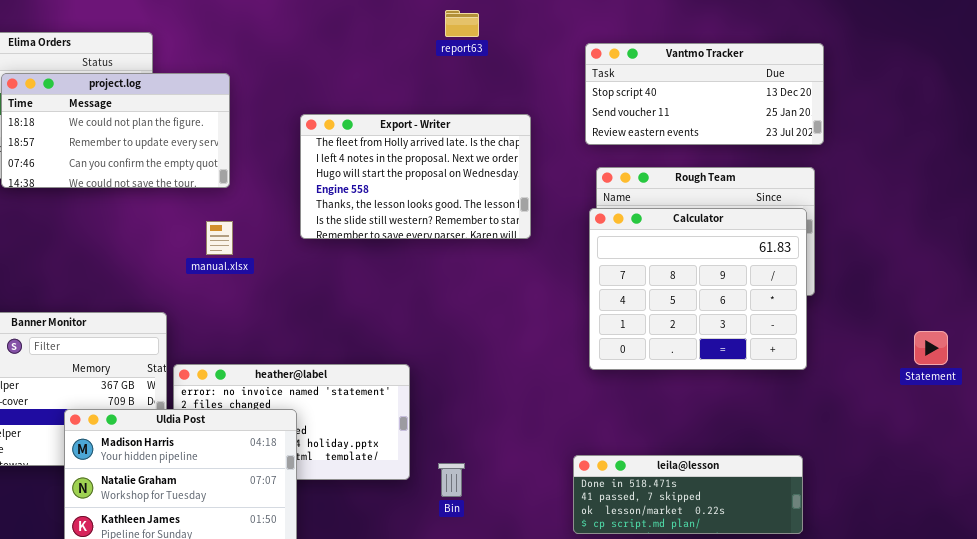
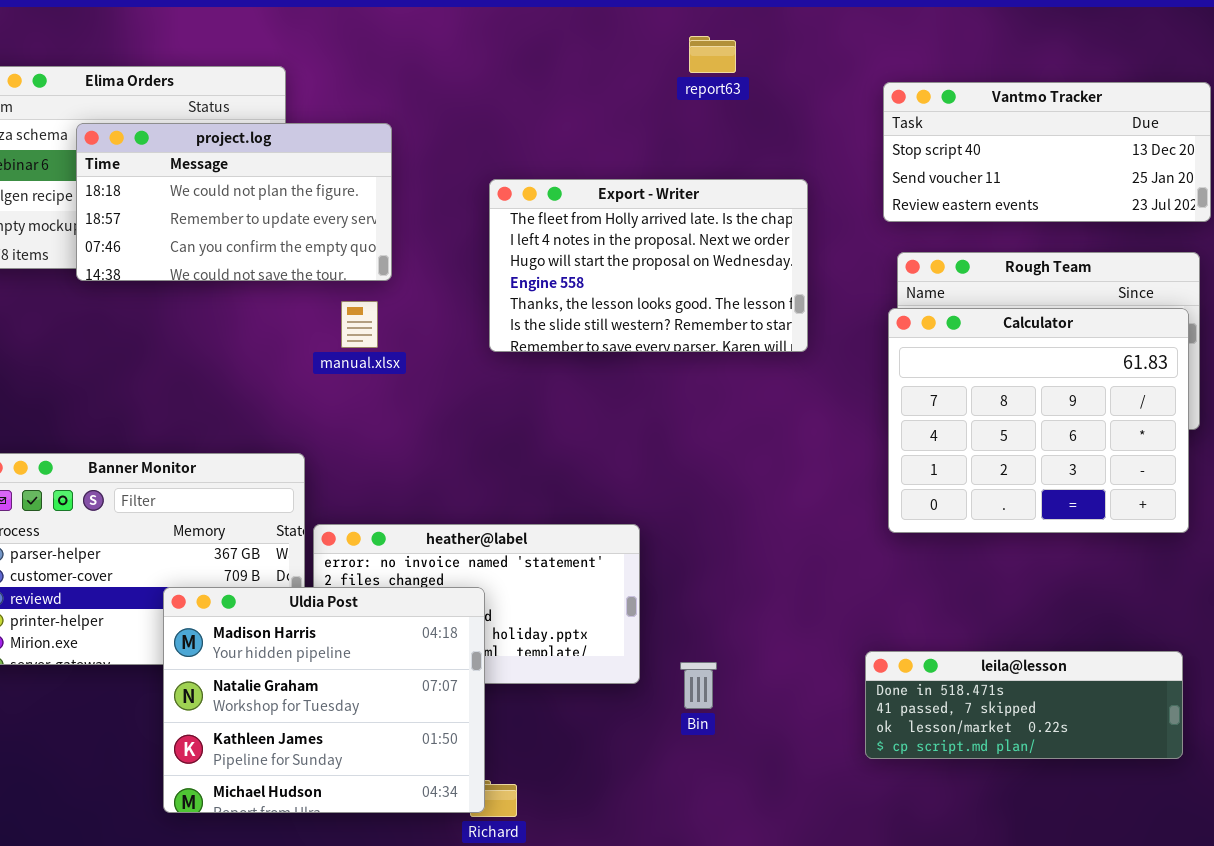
manual.xlsx: [206,221,233,255] -> [341,301,378,348], moved

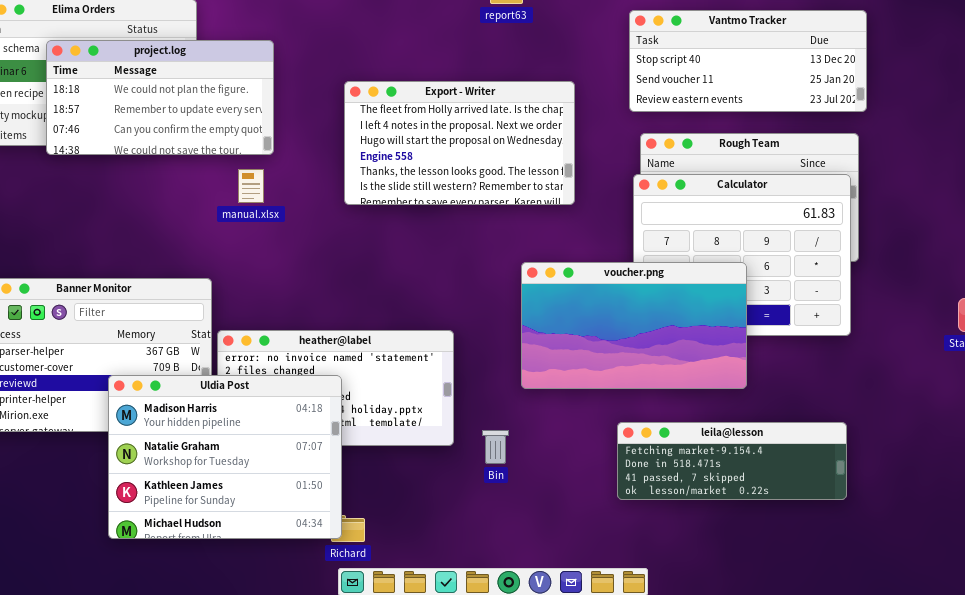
voucher.png: none -> [521,262,747,389], opened
leila@lesson: [865,651,1183,759] -> [617,422,847,500], scrolled up 1 row

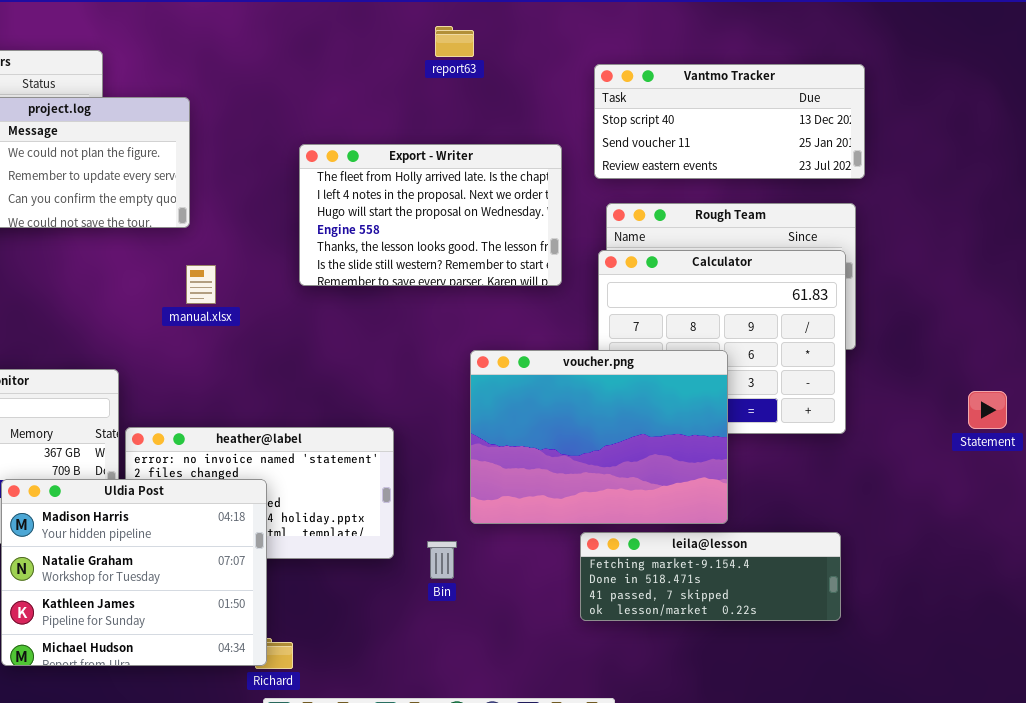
Export - Writer: [344,81,575,205] -> [299,144,562,286], moved
manual.xlsx: [238,169,264,203] -> [186,265,216,304], moved
voucher.png: [521,262,747,389] -> [470,350,728,524], resized

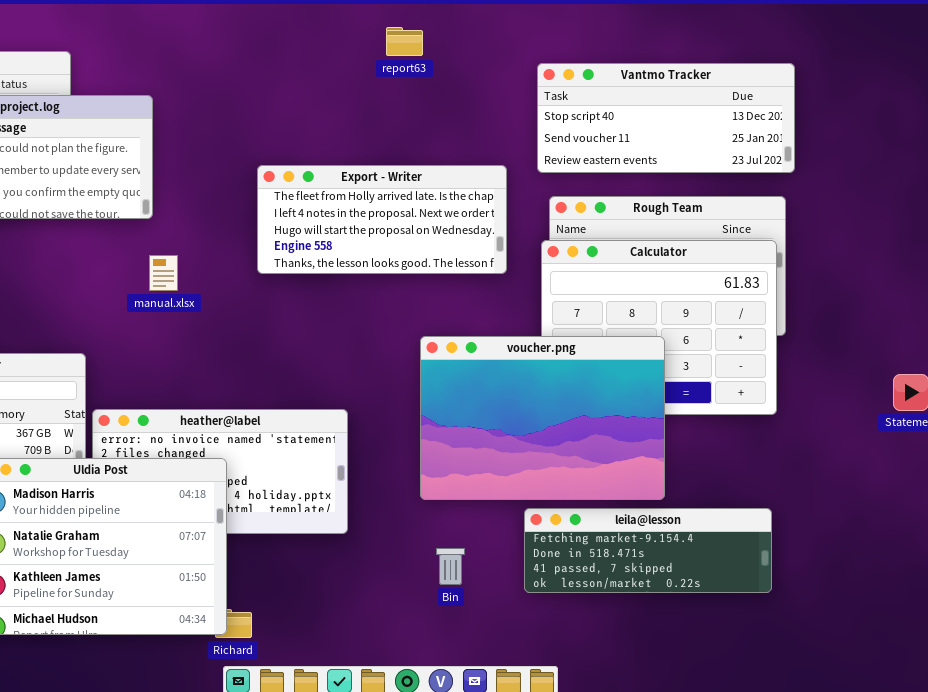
Export - Writer: [299,144,562,286] -> [257,165,507,274], resized
Bin: [427,541,457,579] -> [436,548,465,585], moved

